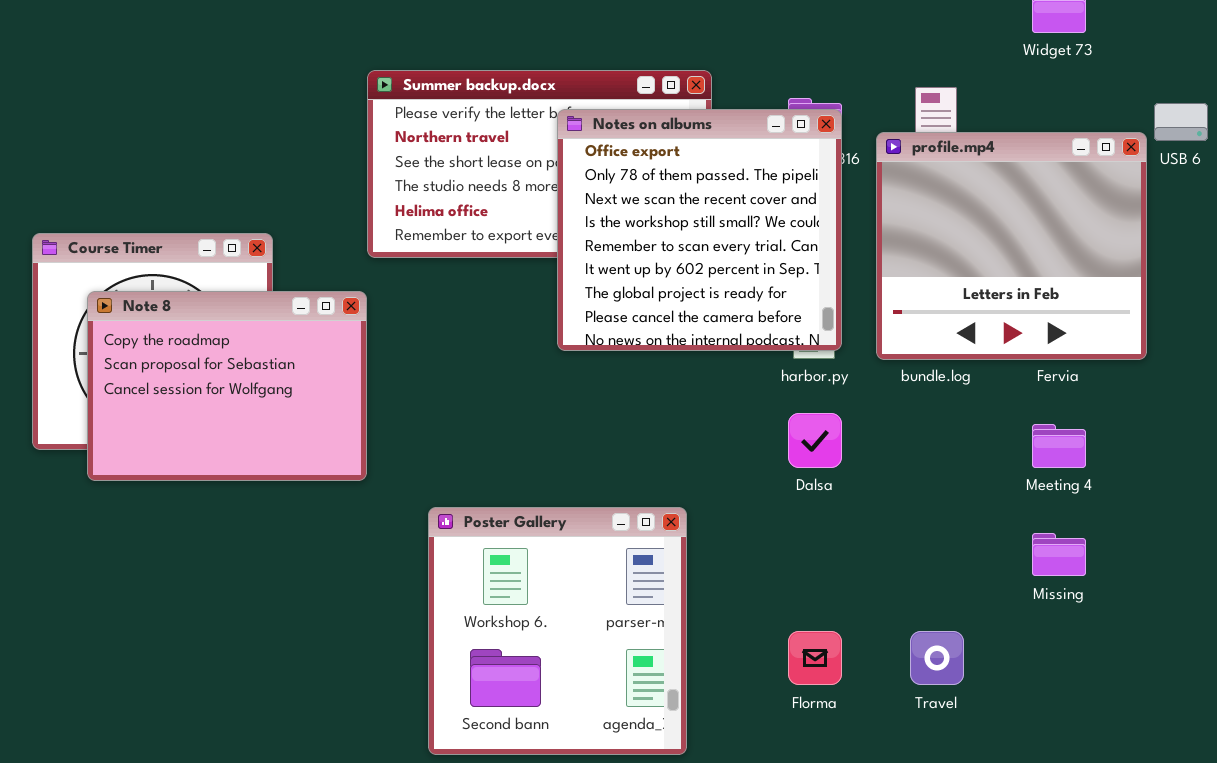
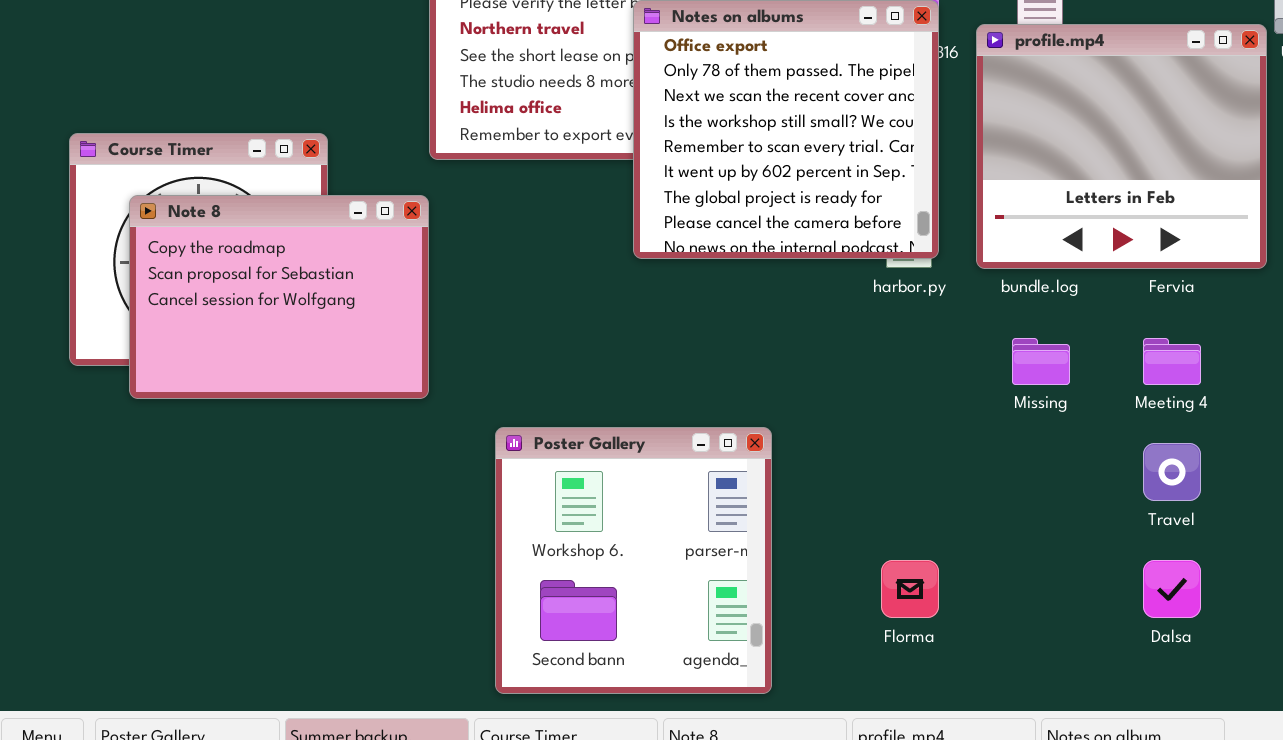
Dalsa: [788,413,842,468] -> [1143,560,1201,618], moved
Missing: [1032,533,1086,576] -> [1012,338,1070,385], moved
Travel: [910,631,964,685] -> [1143,443,1201,501], moved

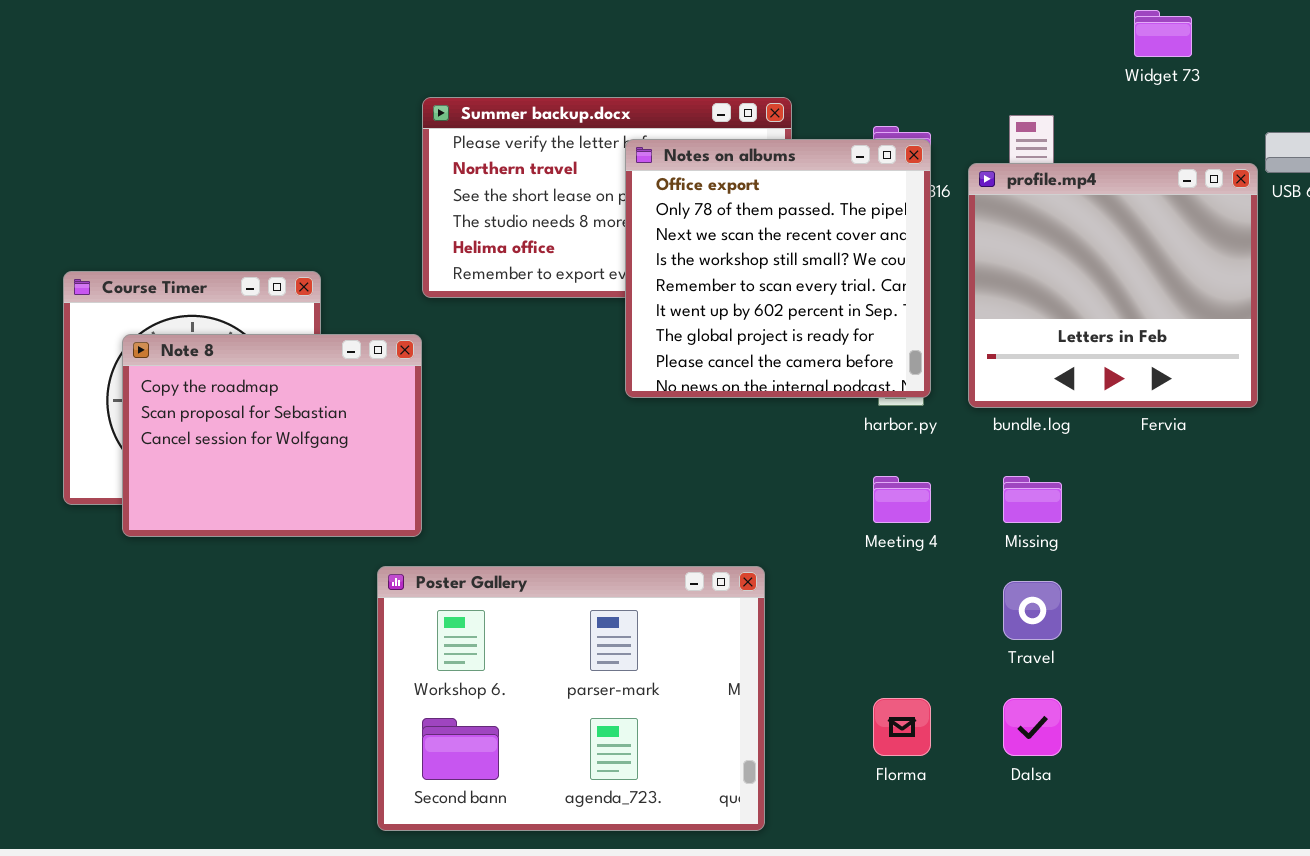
Meeting 4: [1143,338,1201,385] -> [873,476,931,523], moved
Poster Gallery: [495,427,772,694] -> [377,566,765,831], resized
Travel: [1143,443,1201,501] -> [1003,581,1062,640], moved
Dalsa: [1143,560,1201,618] -> [1003,698,1062,756], moved

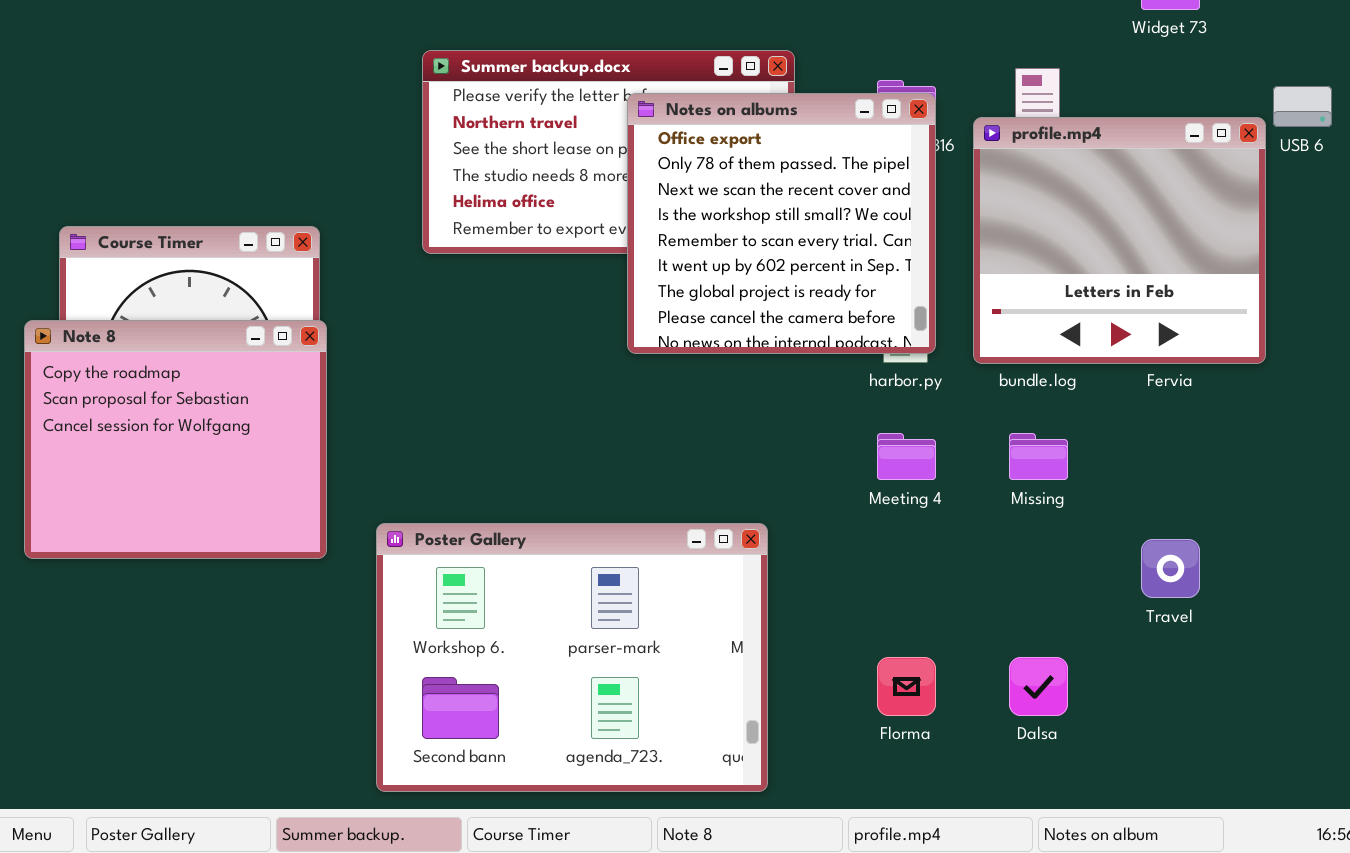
Note 8: [122,334,422,537] -> [24,320,327,559], moved, resized
Travel: [1003,581,1062,640] -> [1141,539,1200,598], moved

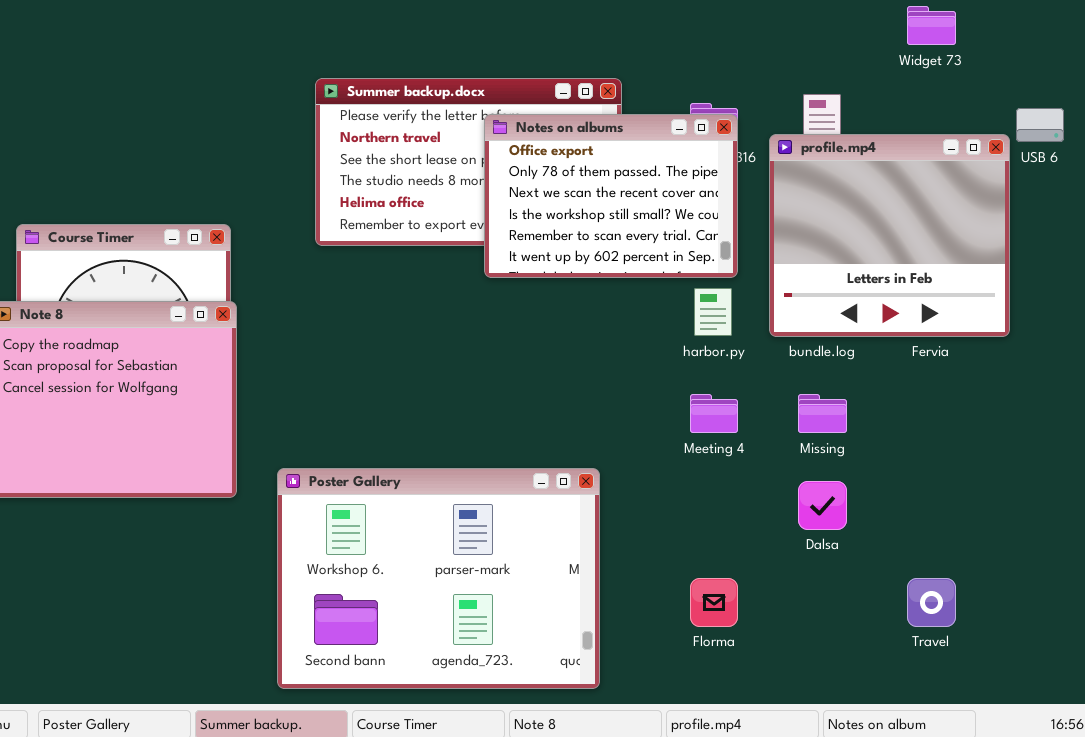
Notes on albums: [627,93,936,354] -> [484,114,738,278], resized
Travel: [1141,539,1200,598] -> [907,578,956,627], moved
Dalsa: [1009,657,1068,716] -> [798,481,847,530], moved

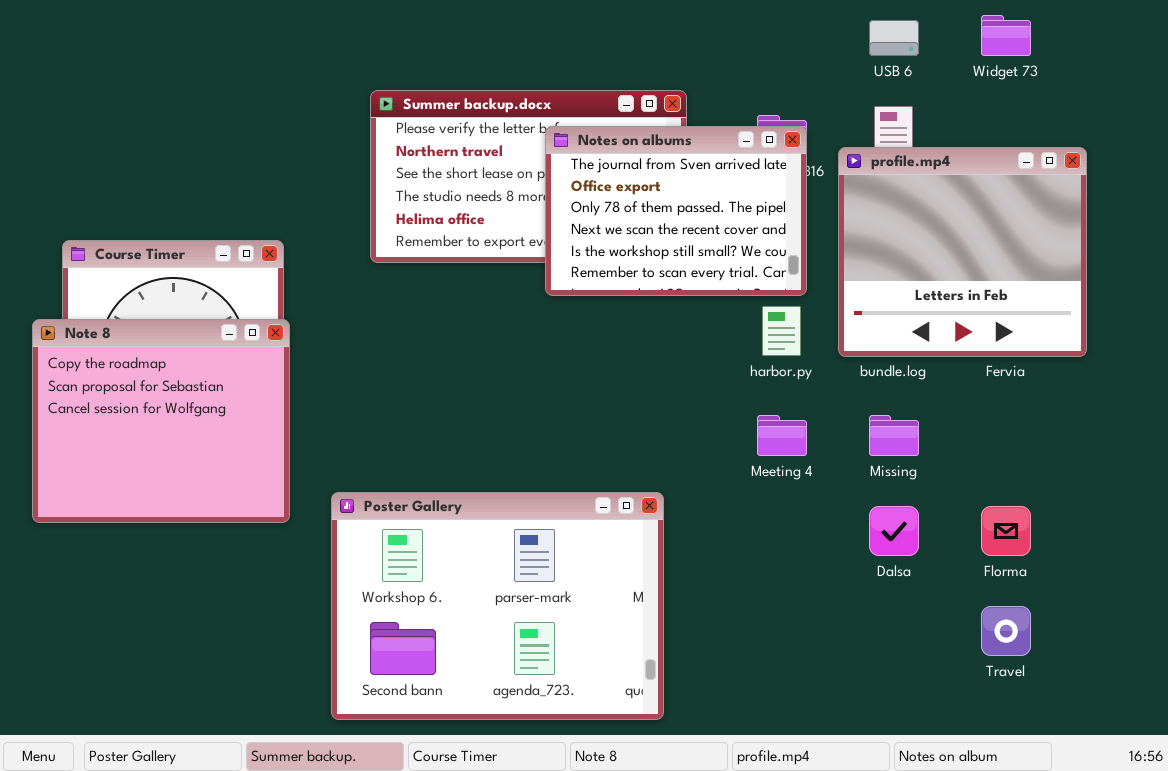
USB 6: [1016,108,1064,142] -> [869,20,919,56], moved
Notes on albums: [484,114,738,278] -> [545,126,807,296], scrolled up 1 row
Florma: [690,578,738,627] -> [981,506,1031,556], moved

